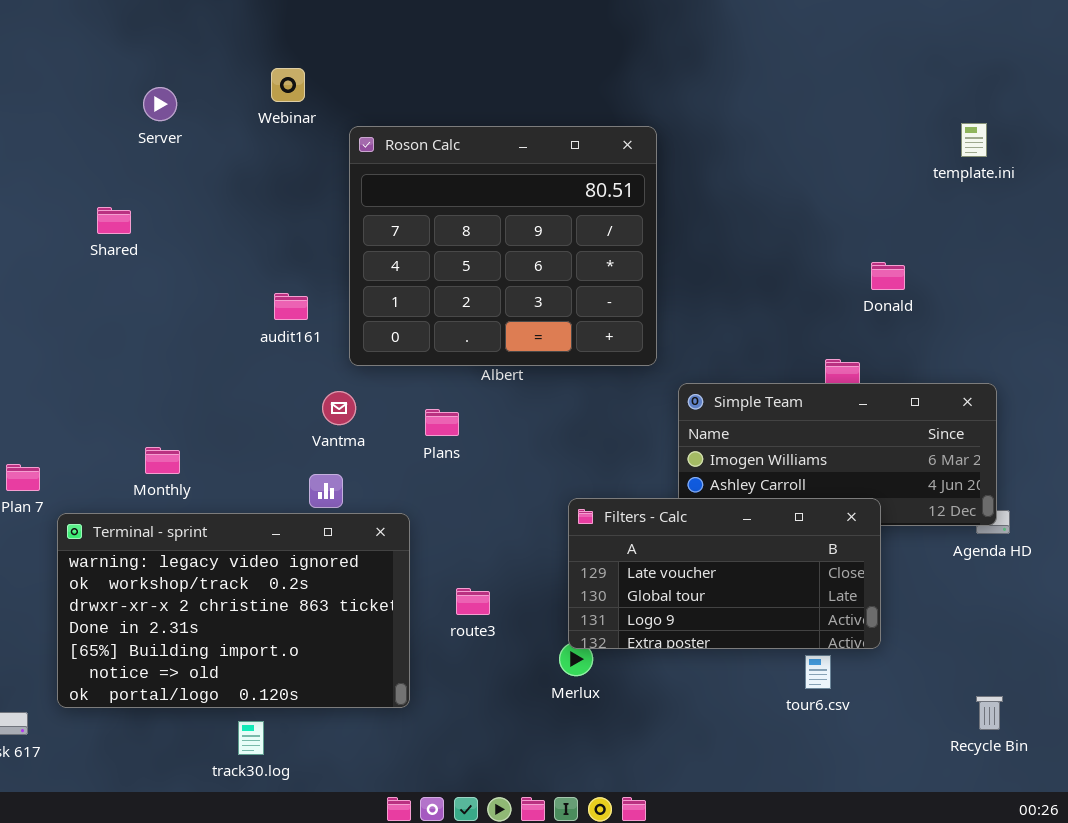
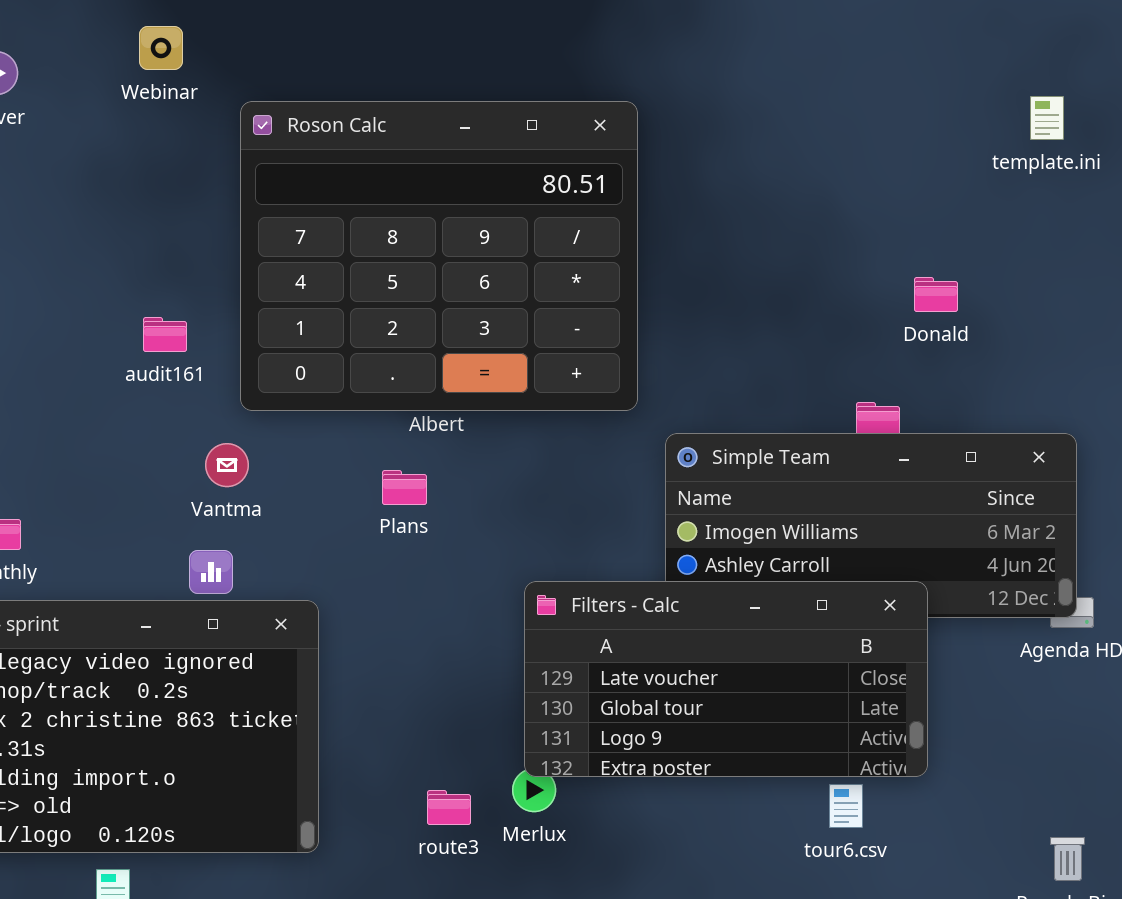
Plans: [425,409,459,436] -> [382,470,427,505], moved
route3: [456,588,490,615] -> [427,790,471,825], moved

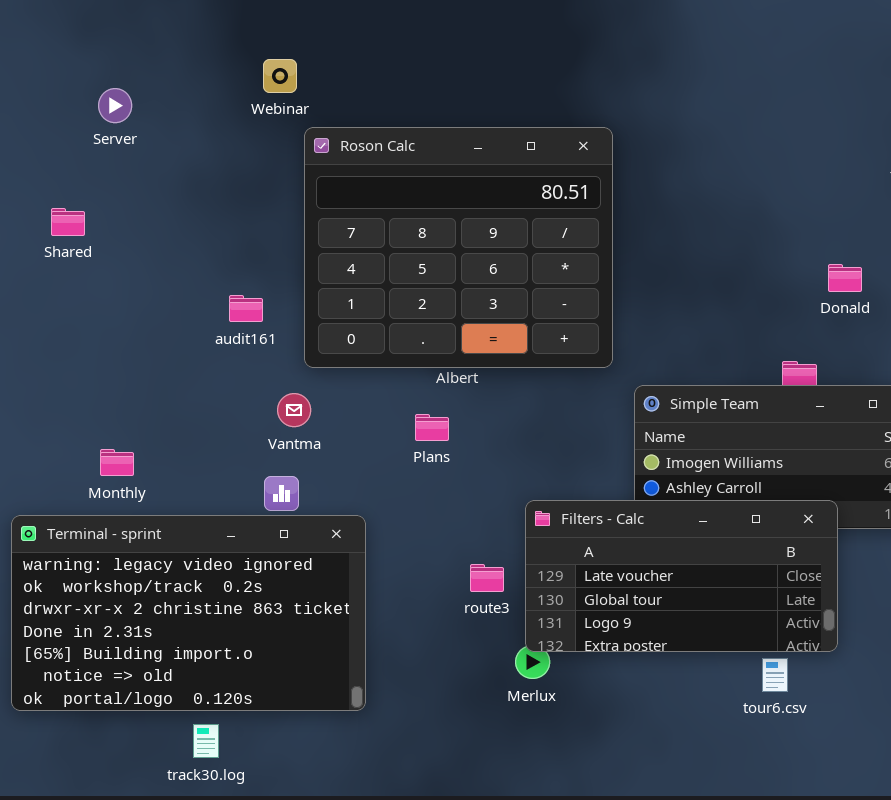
Webinar: [139,26,183,70] -> [263,59,297,93], moved
route3: [427,790,471,825] -> [470,564,504,592], moved

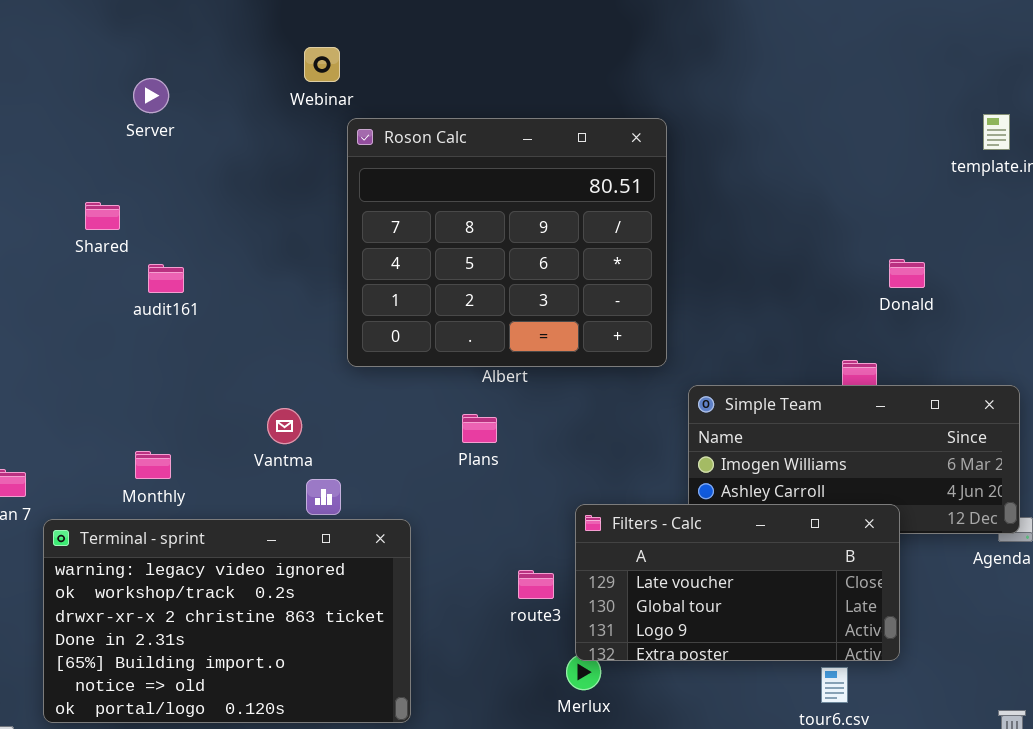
audit161: [229,295,263,322] -> [148,264,184,293], moved
Vantma: [277,393,311,427] -> [267,408,302,444], moved

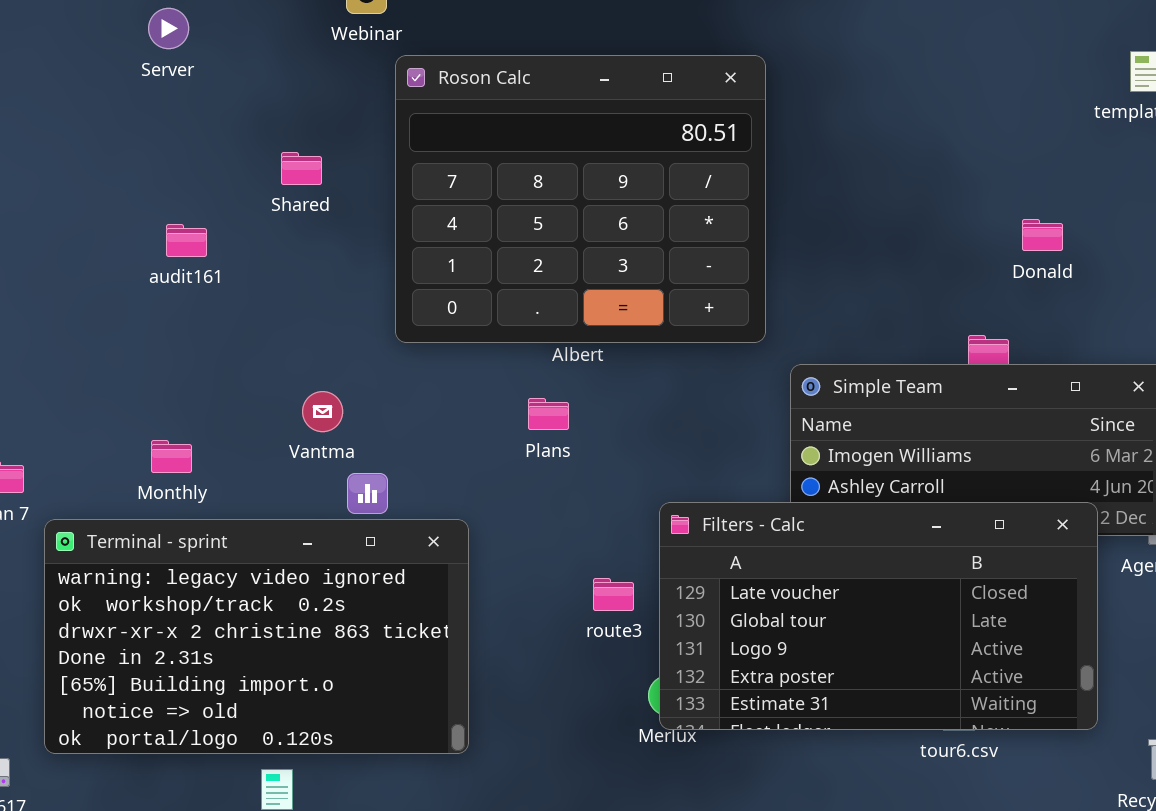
Shared: [85,202,120,230] -> [281,152,322,185], moved
Filters - Calc: [575,504,900,661] -> [659,502,1098,730], resized

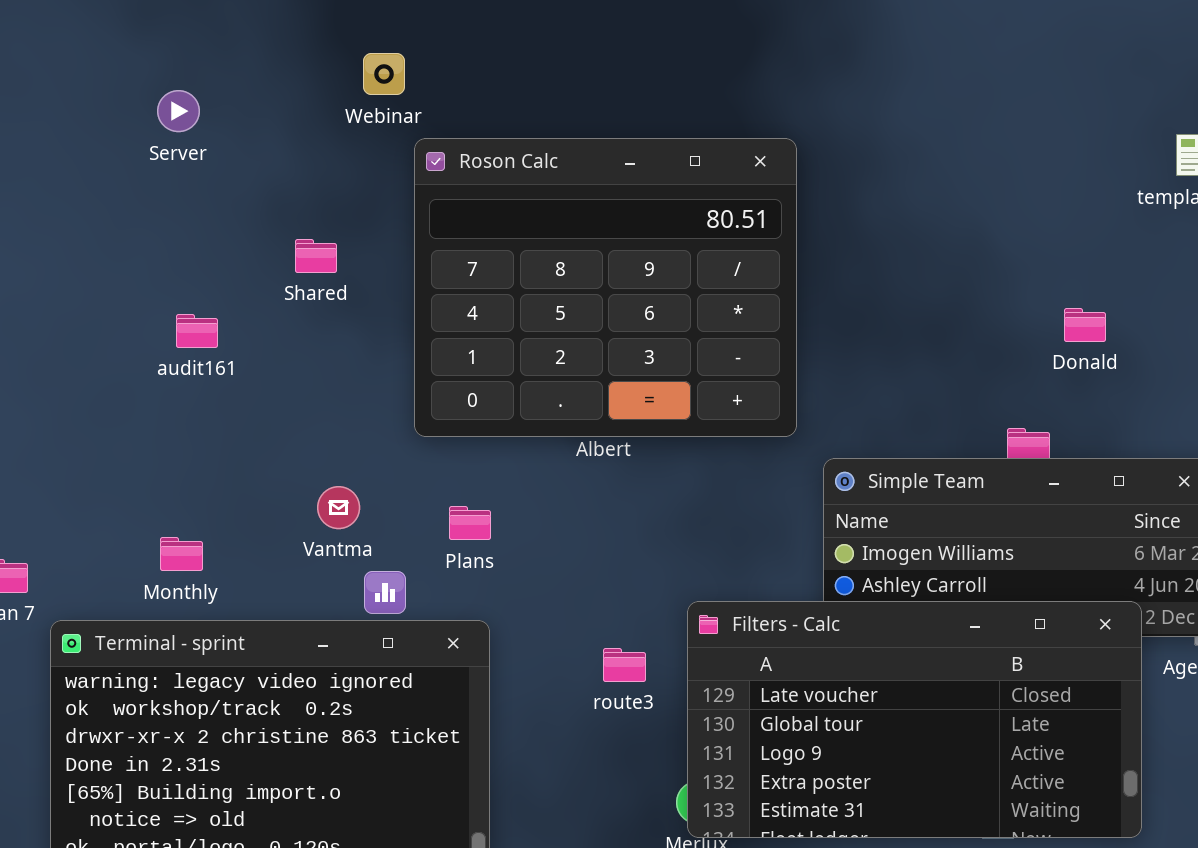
Plans: [528,398,569,430] -> [449,506,491,540], moved
route3: [593,578,634,611] -> [603,648,646,682], moved

